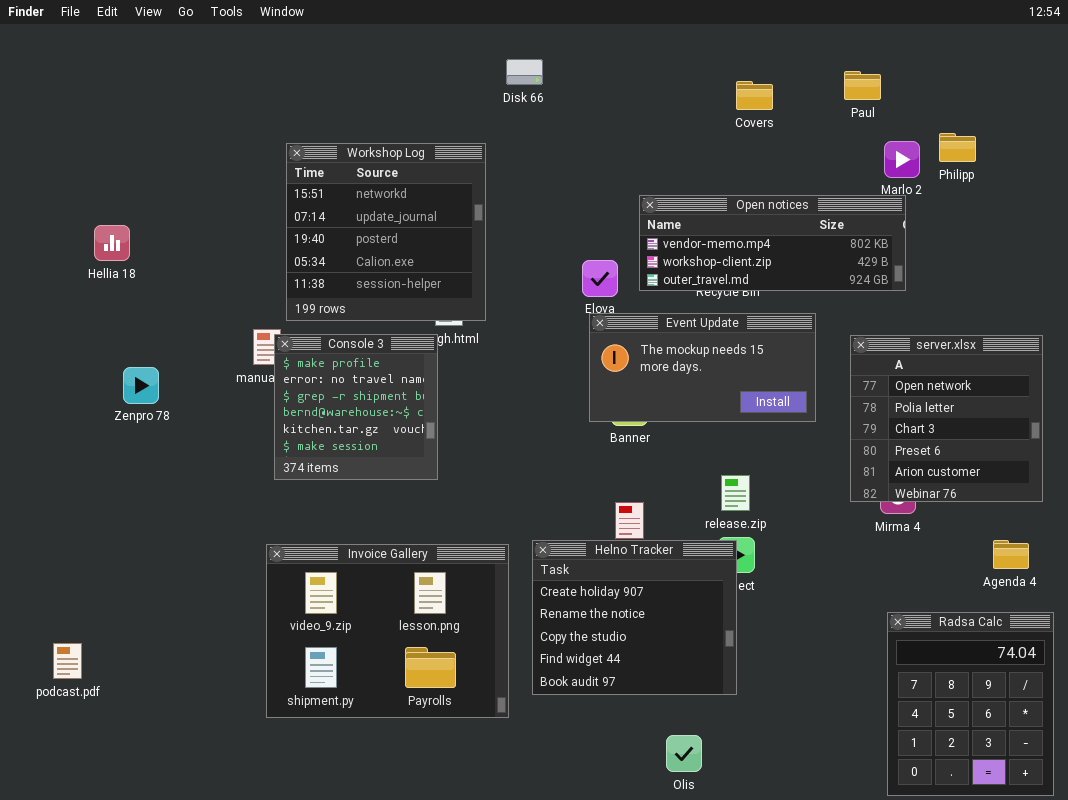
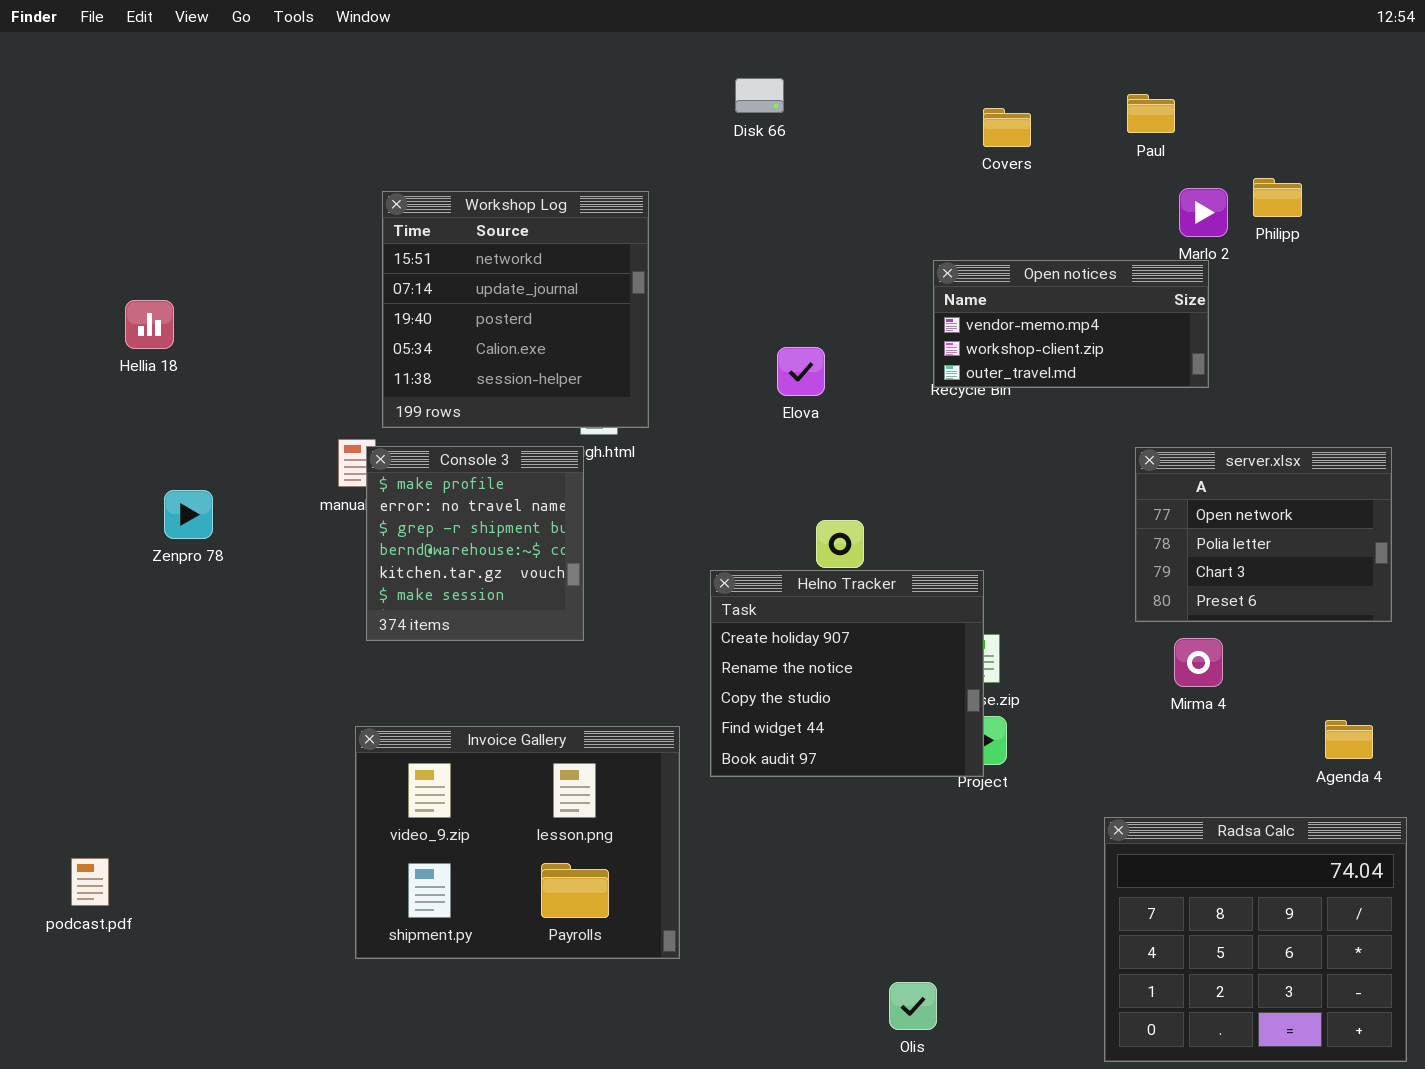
Disk 66: [506,59,543,85] -> [735,78,784,113], moved
Open notices: [639,195,906,291] -> [933,260,1209,388], resized
Event Update: [589,313,816,422] -> none, closed
server.xlsx: [850,335,1043,502] -> [1135,447,1392,622], resized
Helno Tracker: [532,540,737,695] -> [710,570,984,777], moved
Radsa Calc: [887,612,1054,796] -> [1104,817,1407,1062], resized

